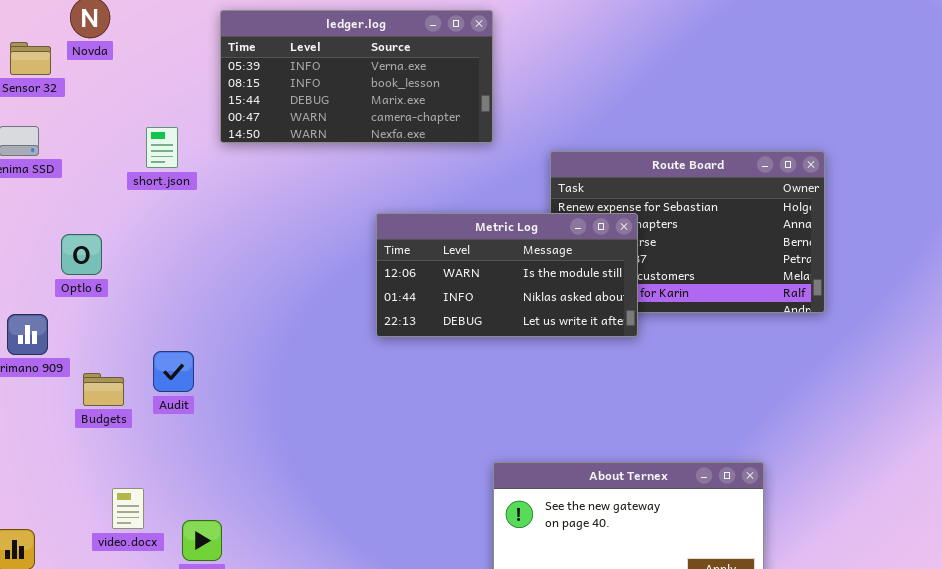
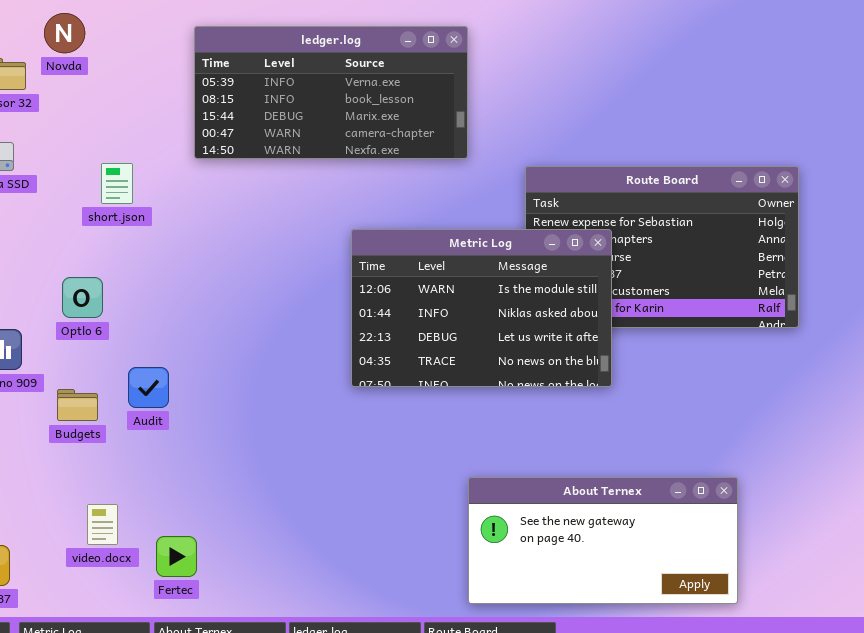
short.json: [146,127,178,168] -> [101,163,133,204], moved
Metric Log: [376,213,638,337] -> [351,229,612,387], resized
Optlo 6: [61,234,102,275] -> [62,277,103,318], moved

